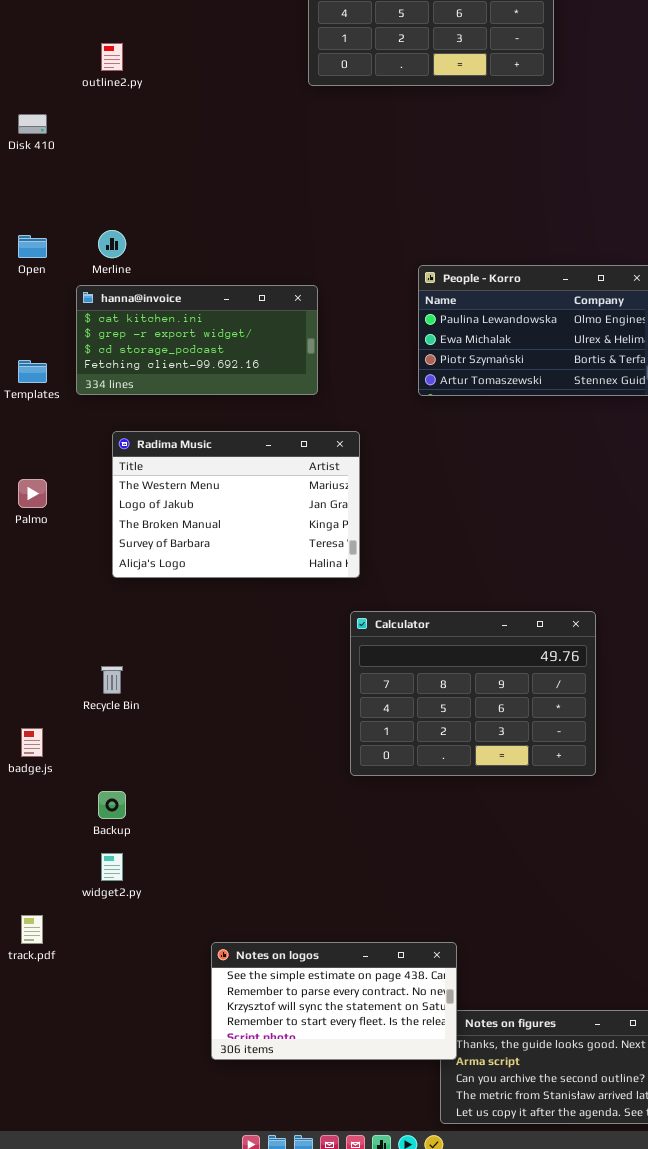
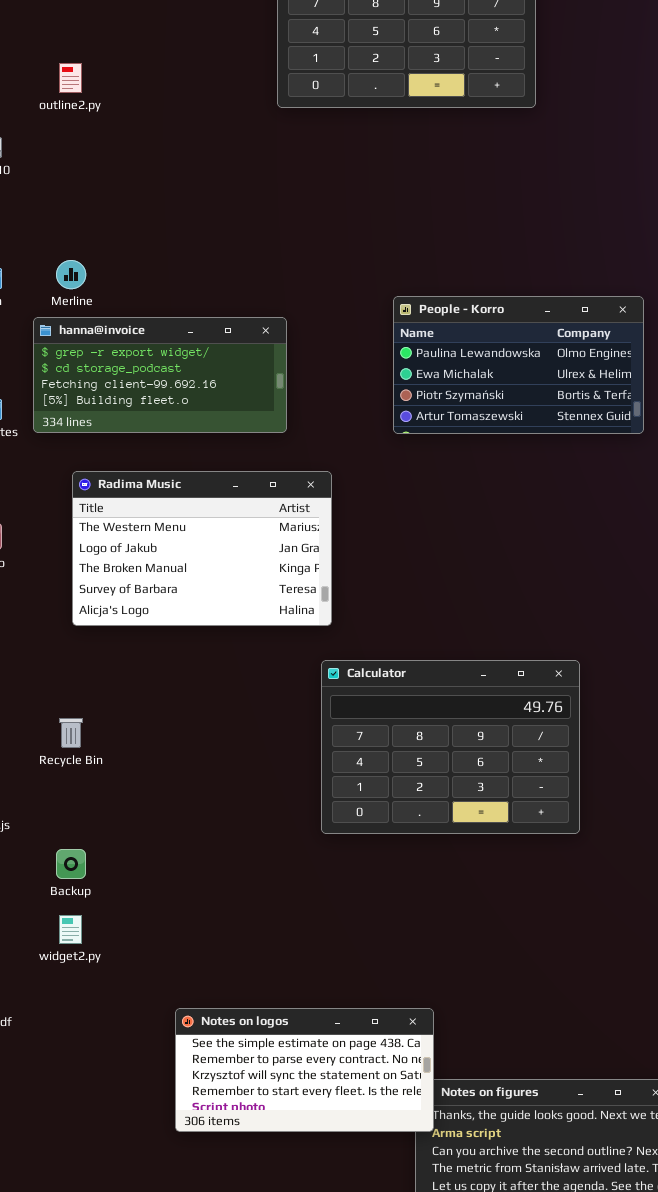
hanna@invoice: [76,285,318,395] -> [33,317,287,433], scrolled down 1 row

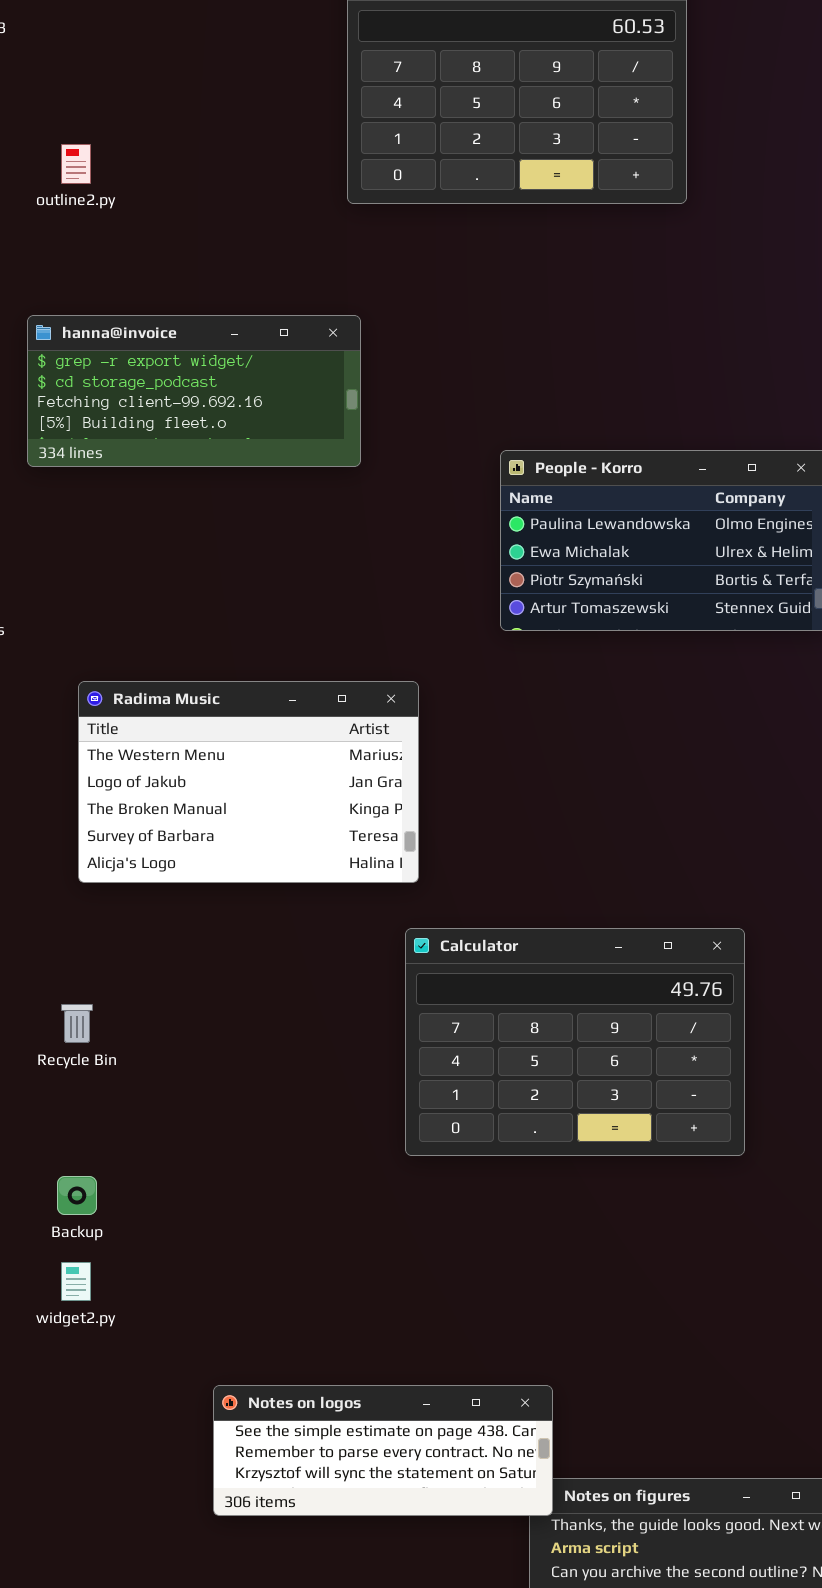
hanna@invoice: [33,317,287,433] -> [27,315,361,467], moved
Notes on logos: [175,1008,434,1132] -> [213,1385,553,1516], resized

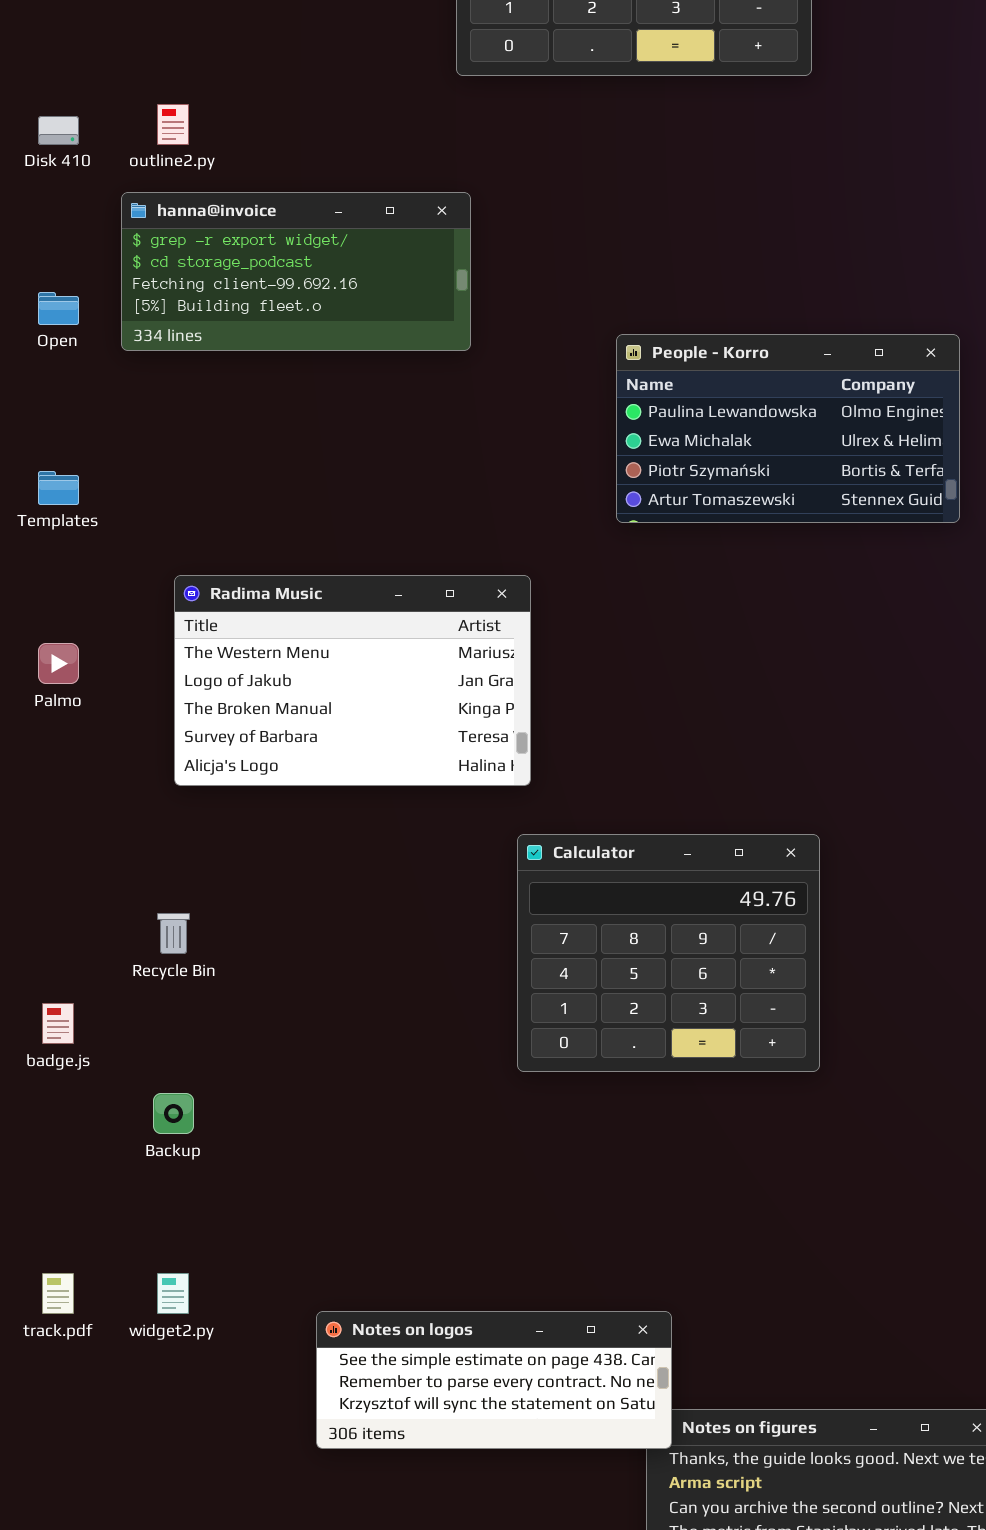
outline2.py: [61,144,91,184] -> [157,104,189,145], moved
Calculator: [405,928,745,1156] -> [517,834,820,1072], resized
widget2.py: [61,1262,91,1301] -> [157,1273,189,1314], moved

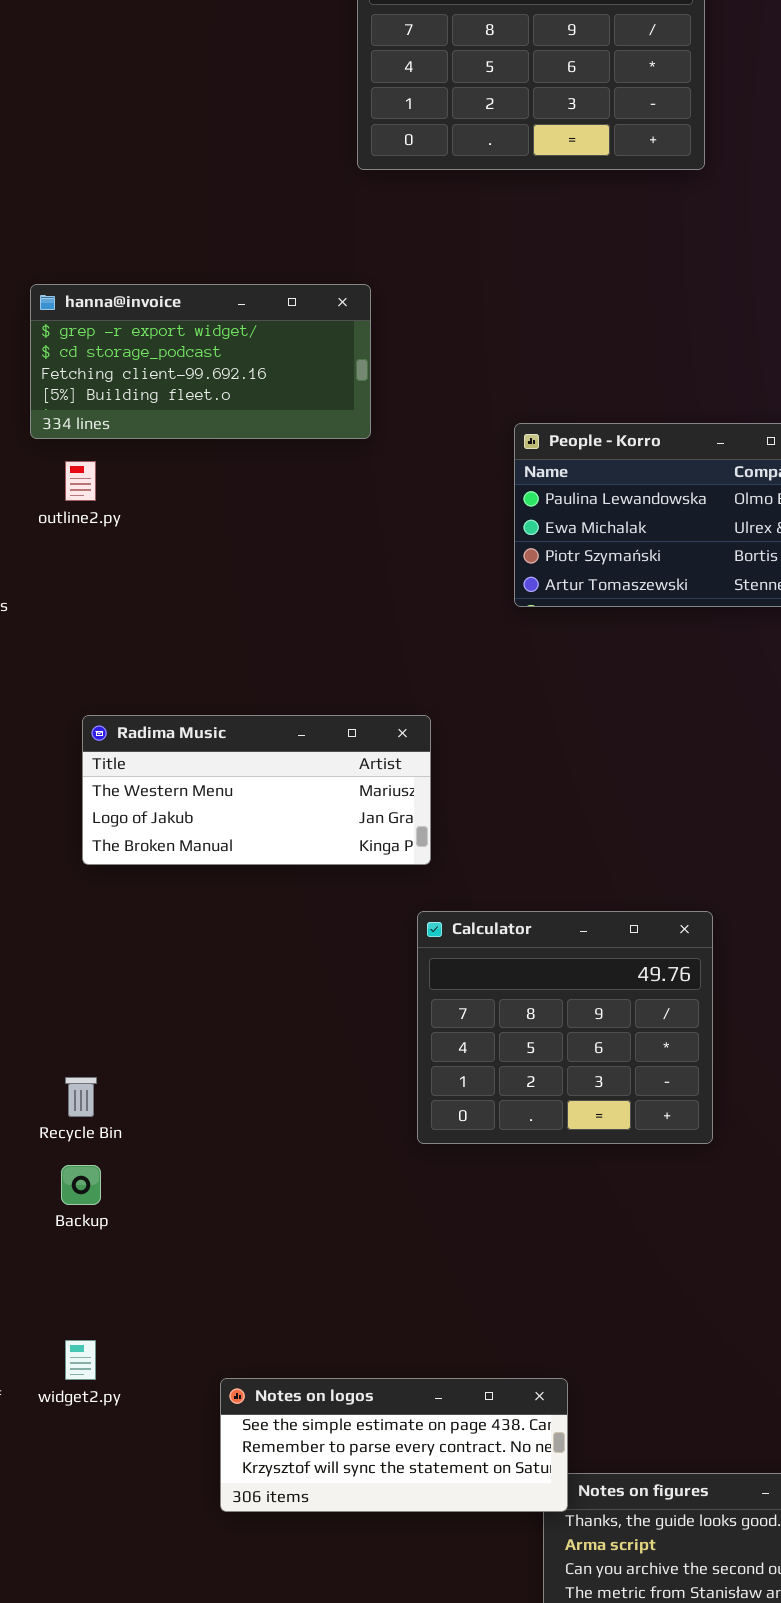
outline2.py: [157,104,189,145] -> [65,461,96,501], moved
Radima Music: [174,575,531,786] -> [82,715,431,865], resized
Recycle Bin: [157,913,190,954] -> [65,1077,97,1117], moved

